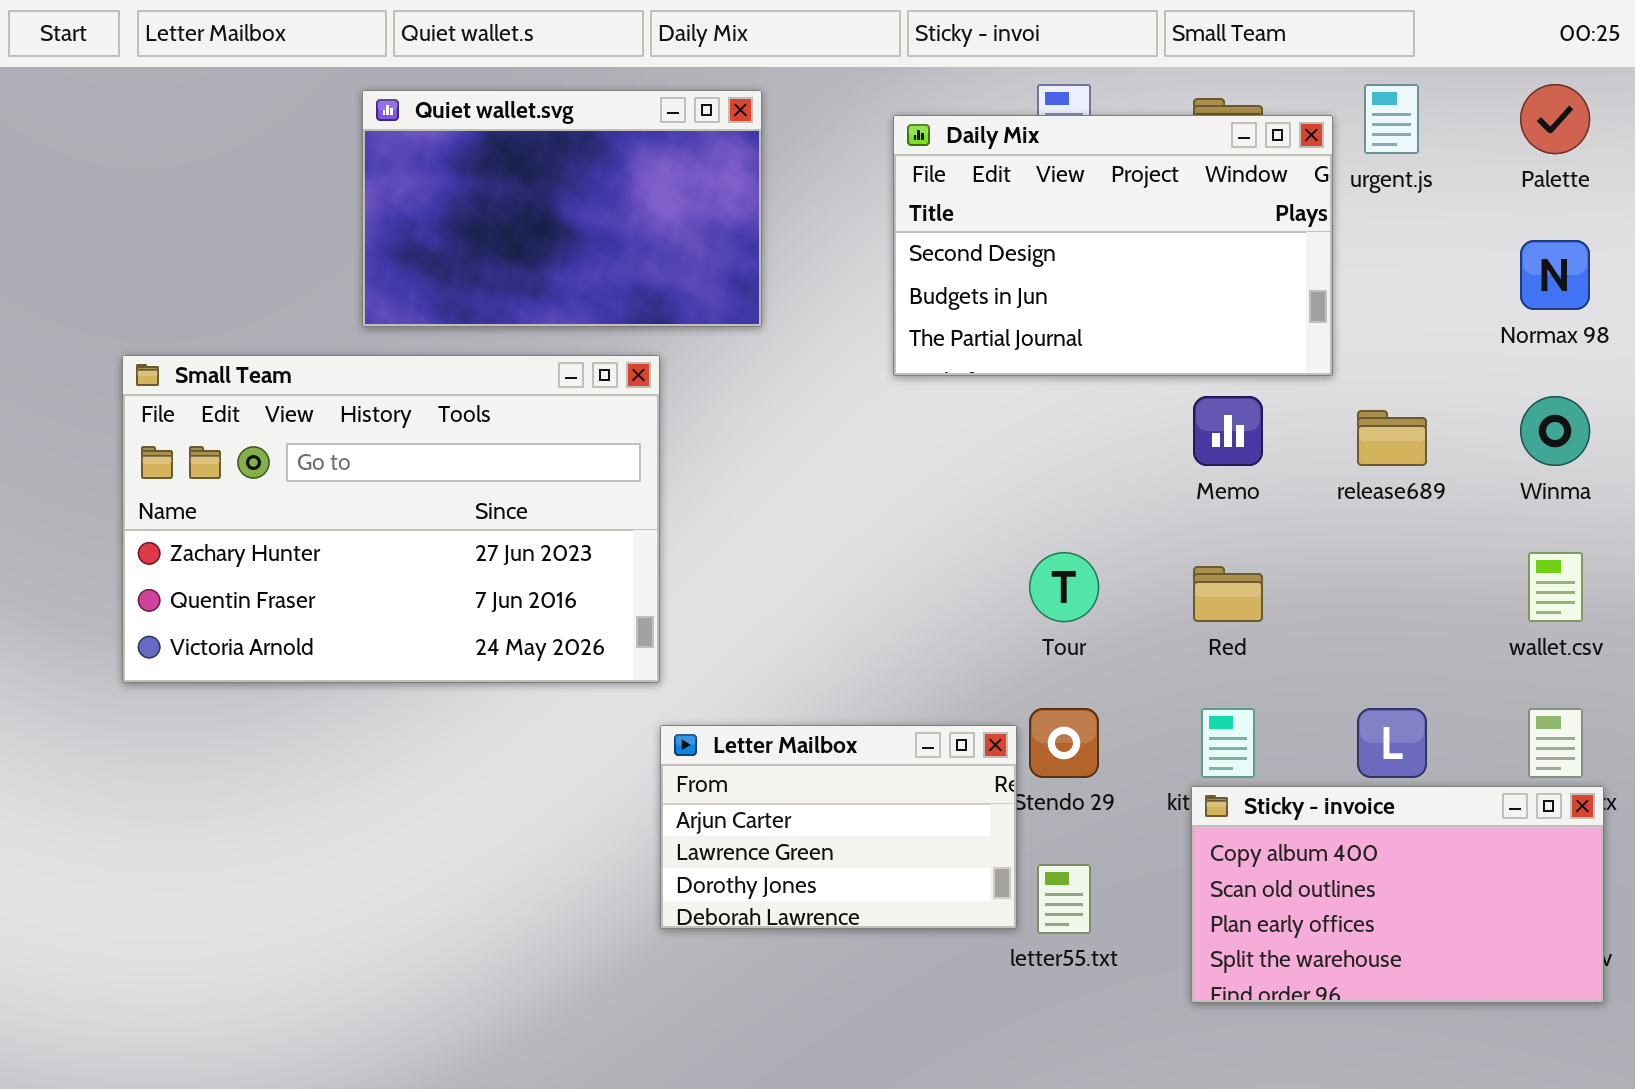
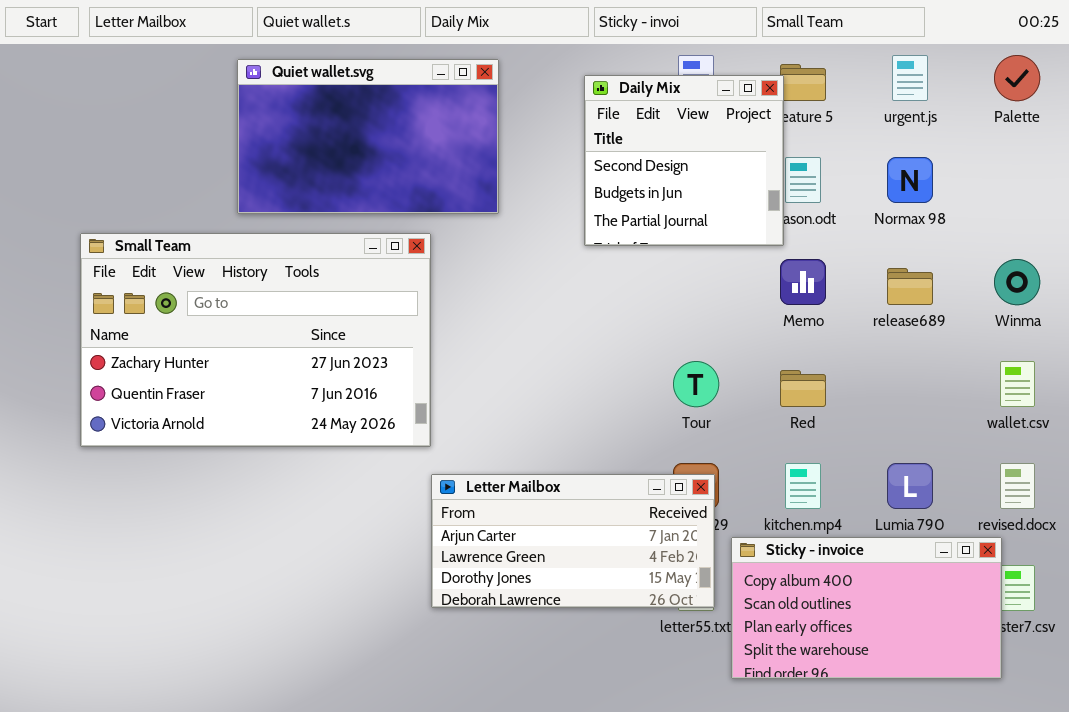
Daily Mix: [893,115,1333,376] -> [584,75,784,246], resized
Normax 98: [1520,240,1590,310] -> [887,157,933,203], moved
Letter Mailbox: [660,725,1017,929] -> [431,474,715,608], resized
Sticky - invoice: [1191,786,1604,1003] -> [731,537,1002,679], moved

